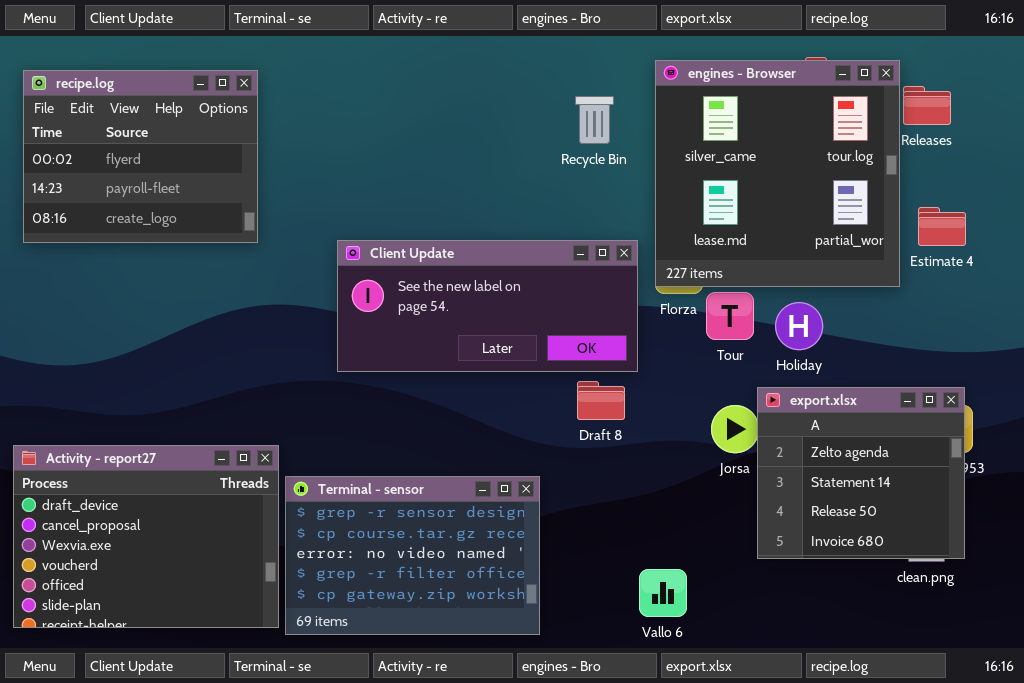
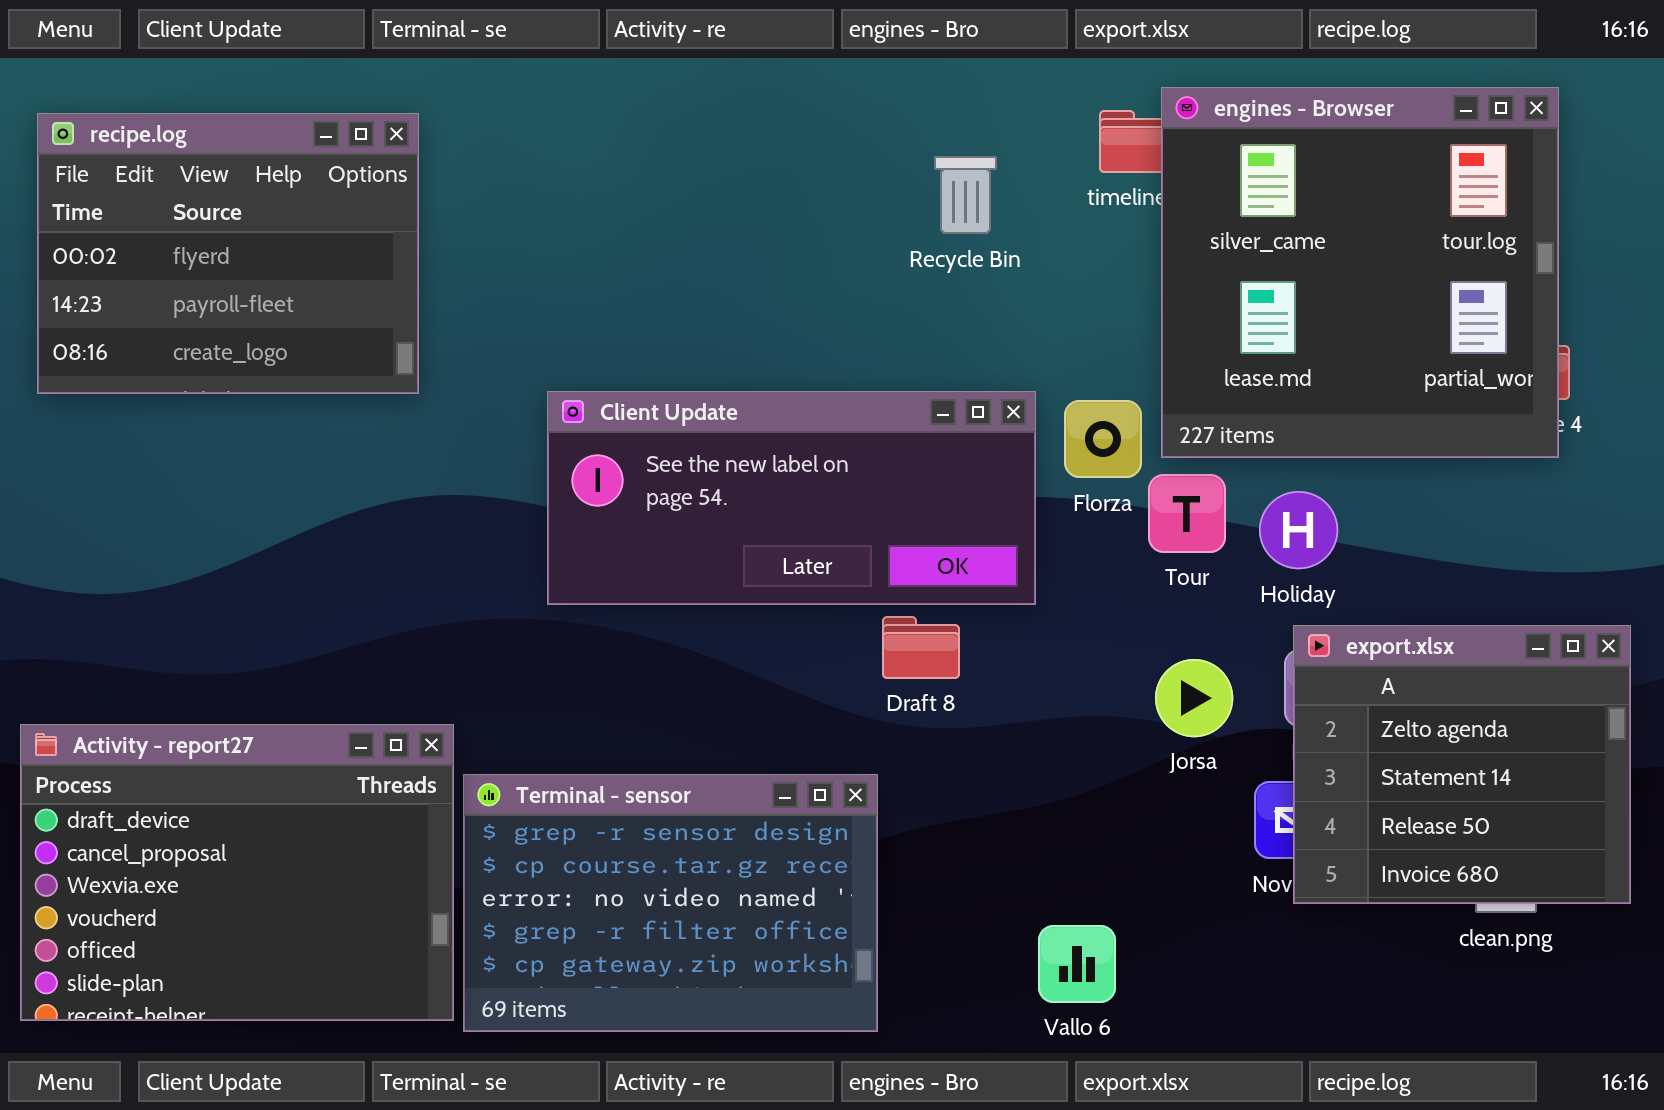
engines - Browser: [655,60,900,287] -> [1161,87,1559,458], moved
Draft 8: [577,381,625,420] -> [882,616,960,679], moved
export.xlsx: [757,387,965,559] -> [1293,625,1631,904], moved

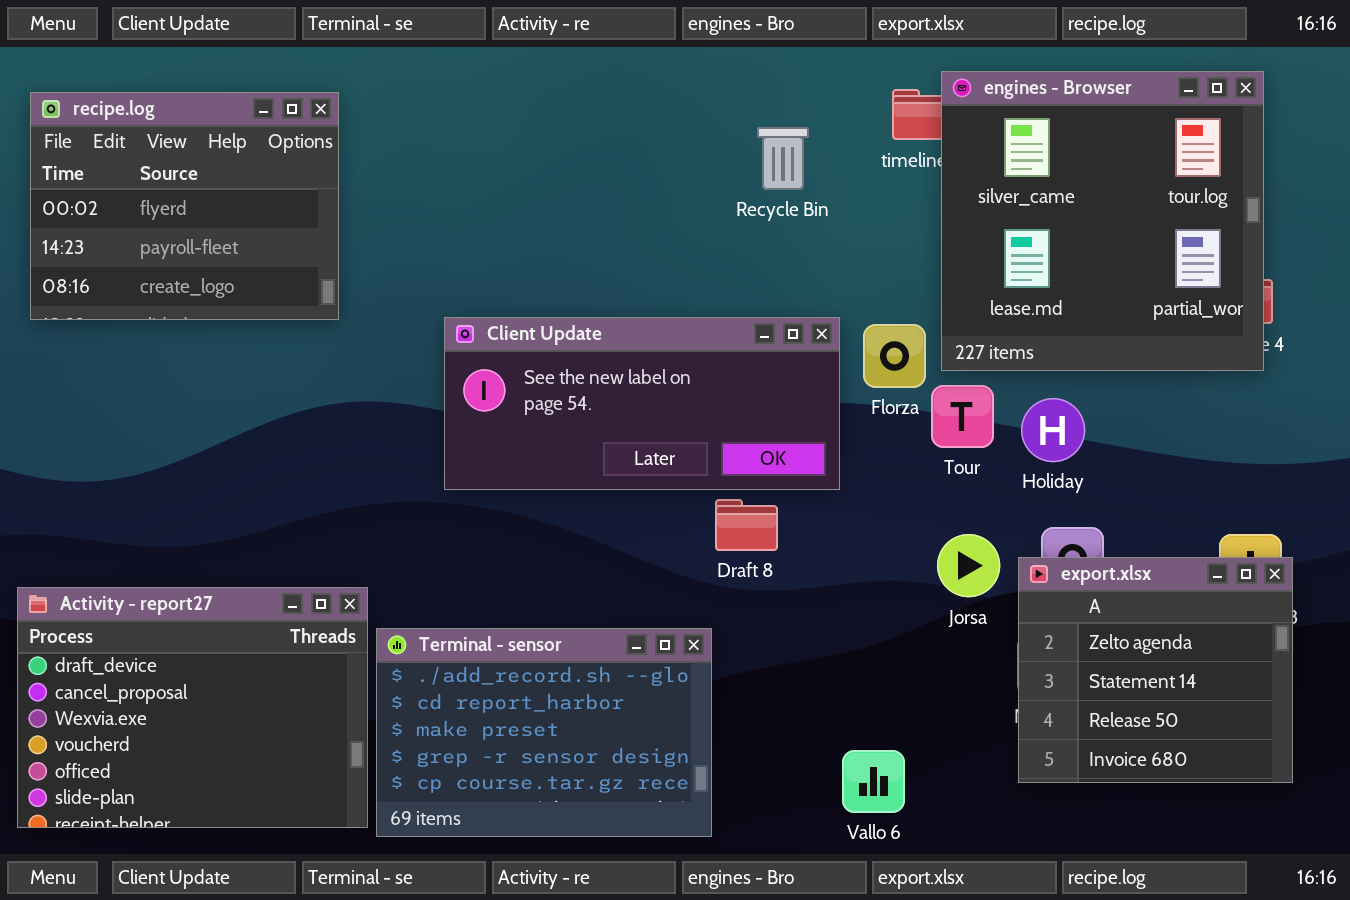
export.xlsx: [1293,625,1631,904] -> [1018,557,1293,783], moved
Terminal - sensor: [463,774,878,1032] -> [376,628,712,837], scrolled up 3 rows

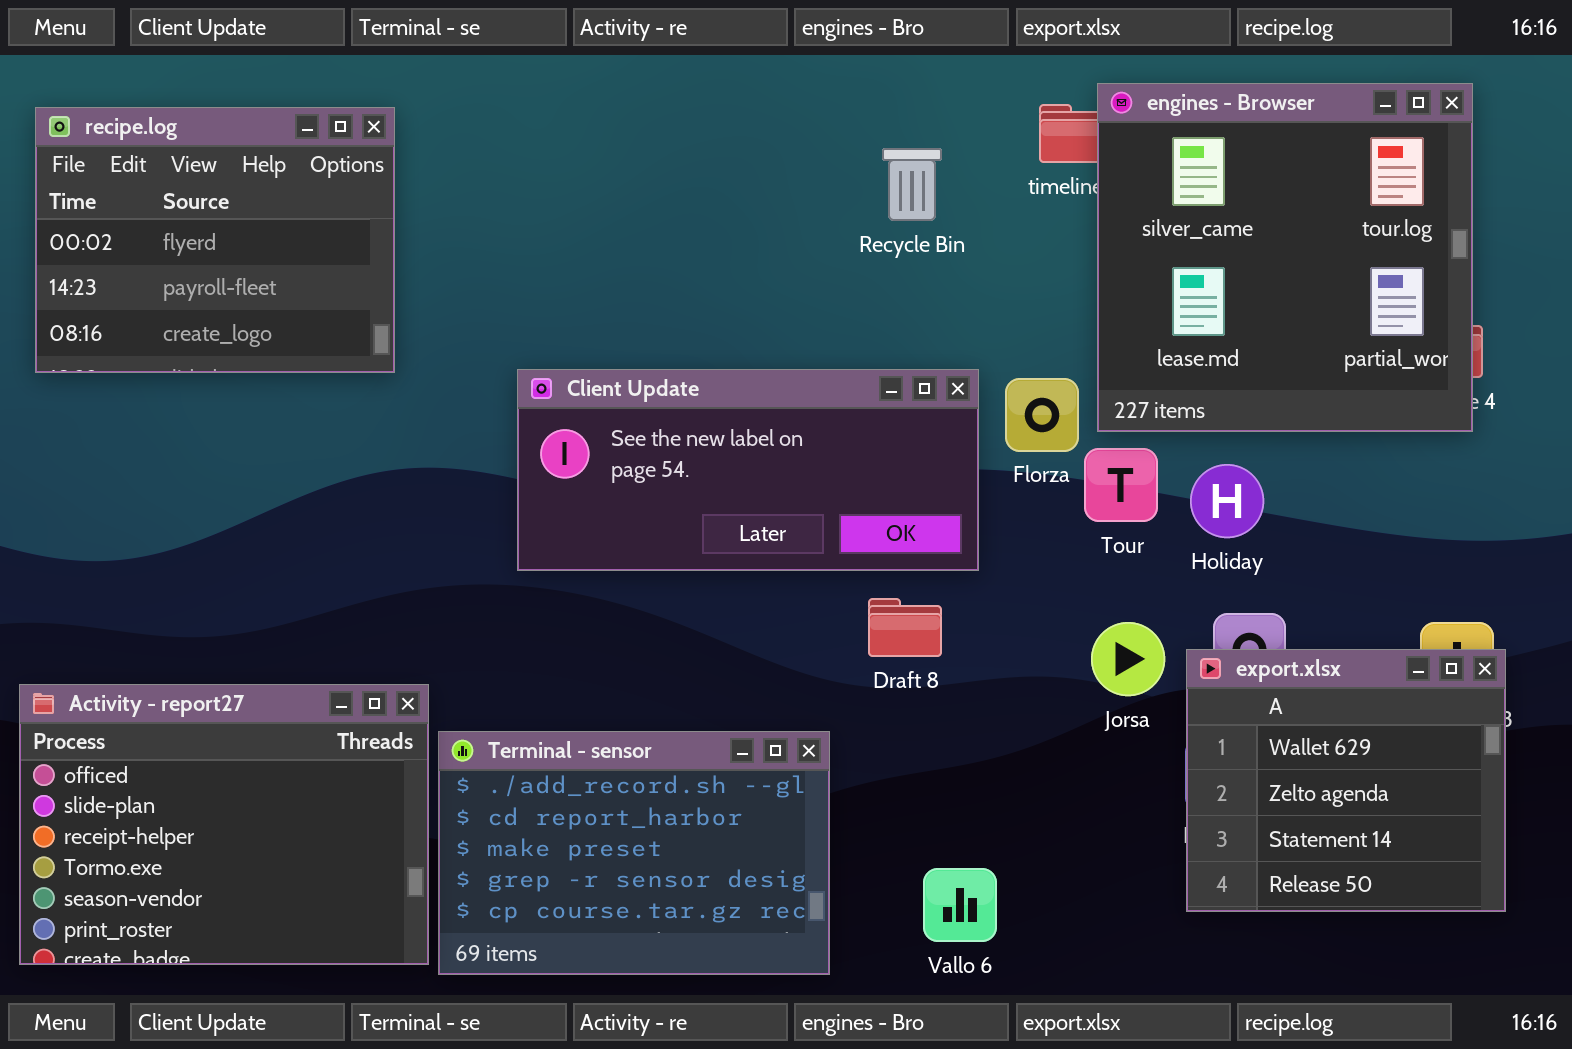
Draft 8: [715,499,778,551] -> [868,598,942,657], moved
export.xlsx: [1018,557,1293,783] -> [1186,649,1506,912], scrolled up 1 row
Activity - report27: [17,587,368,828] -> [19,684,429,965], scrolled down 4 rows
Vallo 6: [842,750,905,813] -> [923,868,997,942], moved

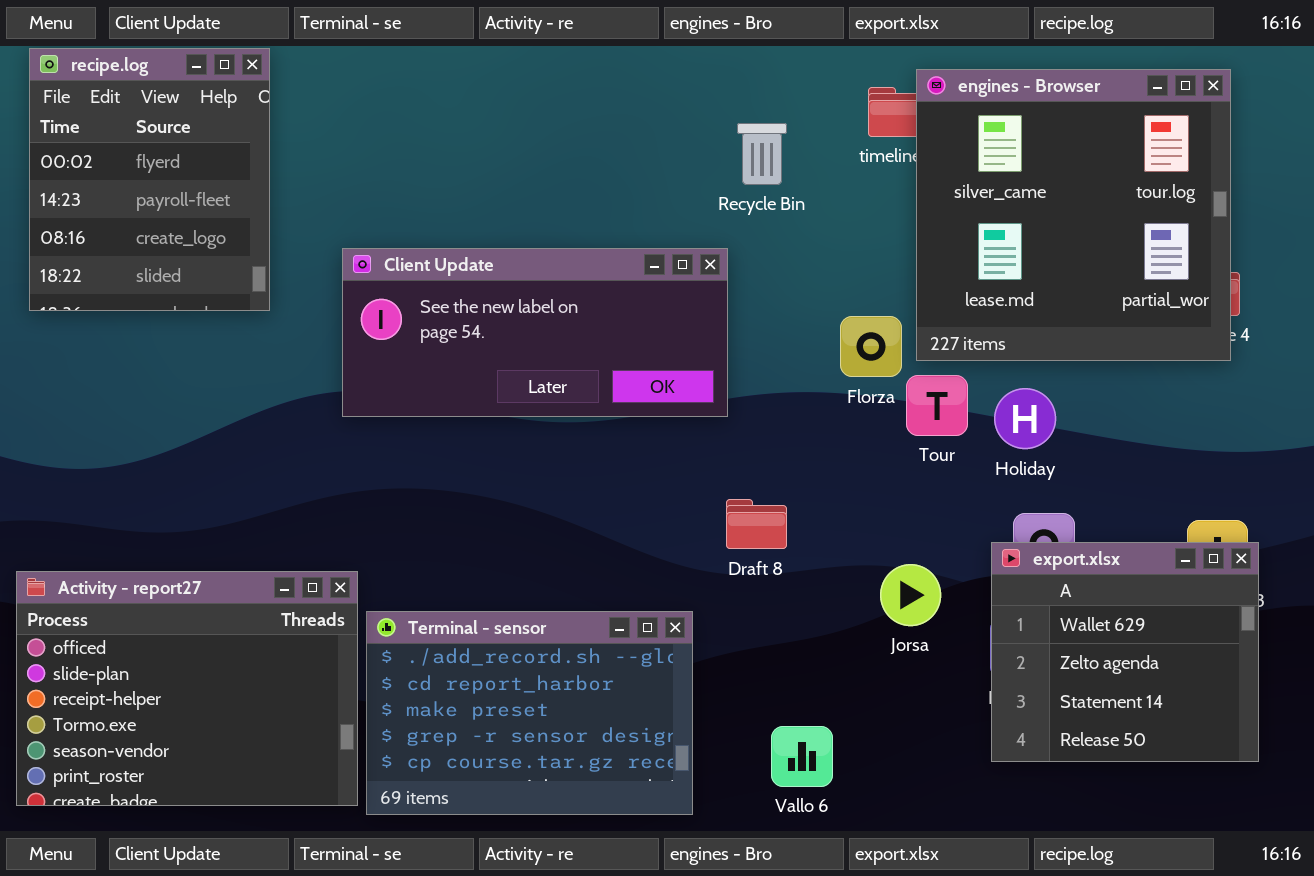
recipe.log: [35,107,395,373] -> [29,48,270,311], resized
Client Update: [517,369,979,571] -> [342,248,728,417], moved
Jorsa: [1091,622,1165,696] -> [880,564,941,626], moved

